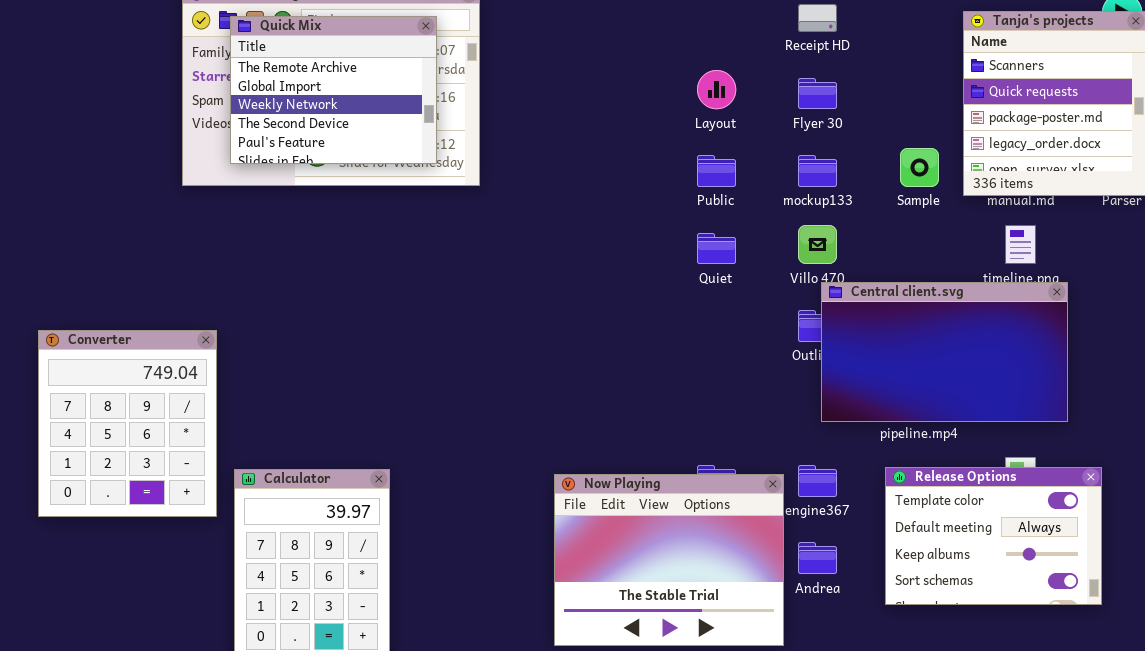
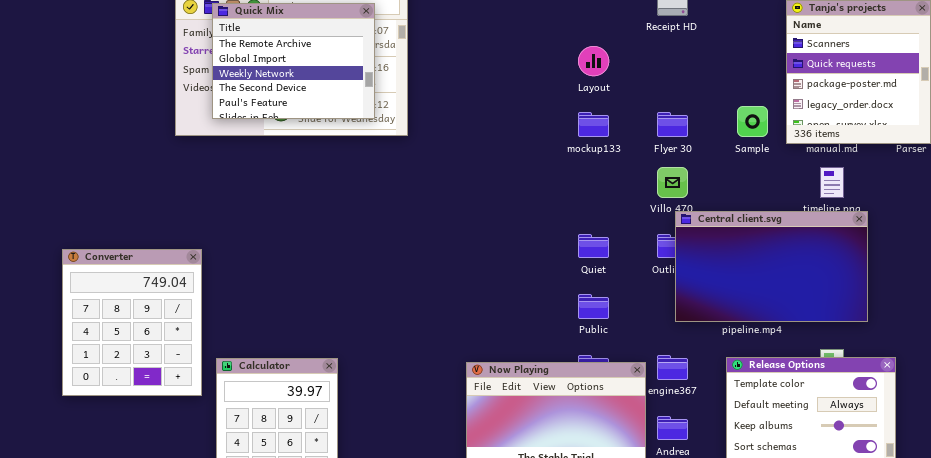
Flyer 30: [798,78,837,109] -> [657,112,688,137], moved
Public: [697,155,736,187] -> [578,294,609,319], moved
mockup133: [798,155,837,187] -> [578,112,609,137], moved
Quiet: [697,233,736,264] -> [578,234,609,258], moved

